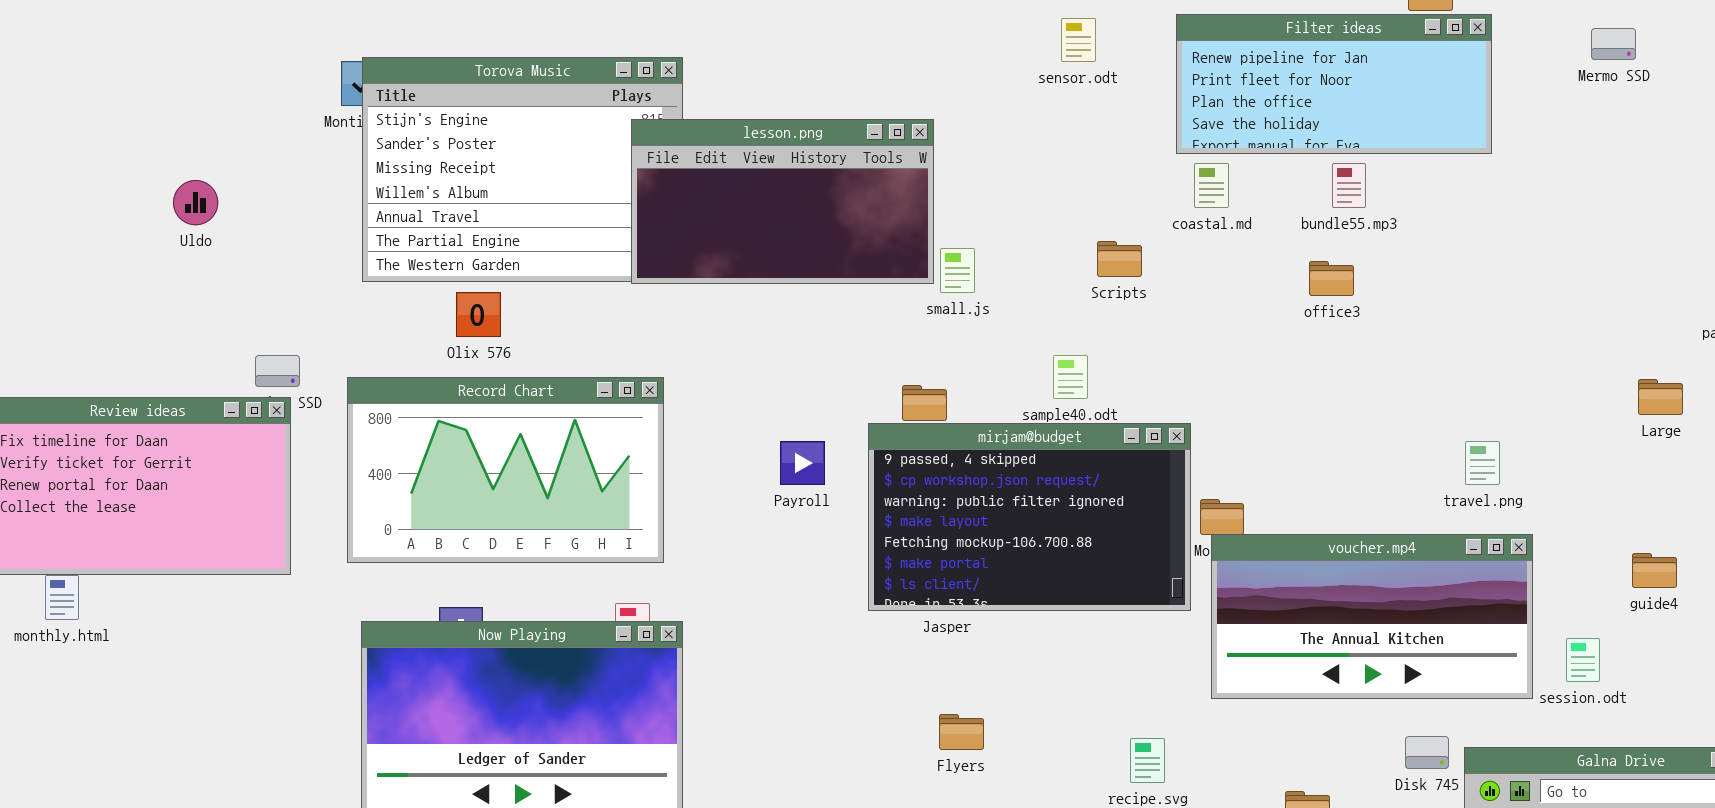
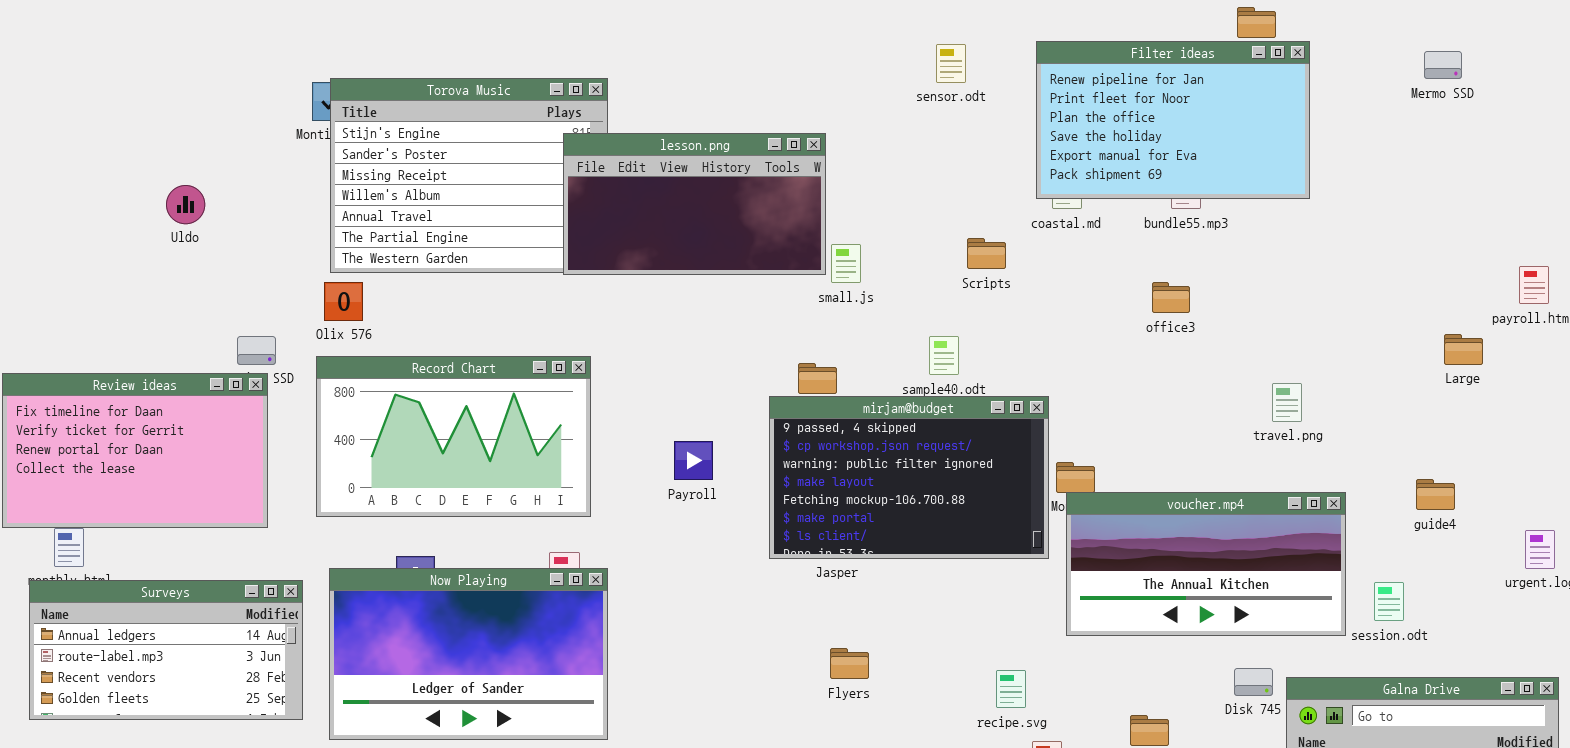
Filter ideas: [1176,14,1492,154] -> [1036,41,1310,199], resized
Mermo SSD: [1591,28,1636,60] -> [1424,51,1462,79], moved
office3: [1309,261,1354,296] -> [1152,282,1190,313], moved
Olix 576: [456,292,501,337] -> [324,282,363,321], moved
Large: [1638,379,1683,415] -> [1444,334,1483,365], moved
Payroll: [780,441,825,485] -> [674,441,713,480], moved
travel.png: [1465,441,1500,485] -> [1272,383,1302,422], moved
guide4: [1632,553,1677,588] -> [1416,479,1455,510], moved
Surveys: none -> [29,580,303,720], opened

